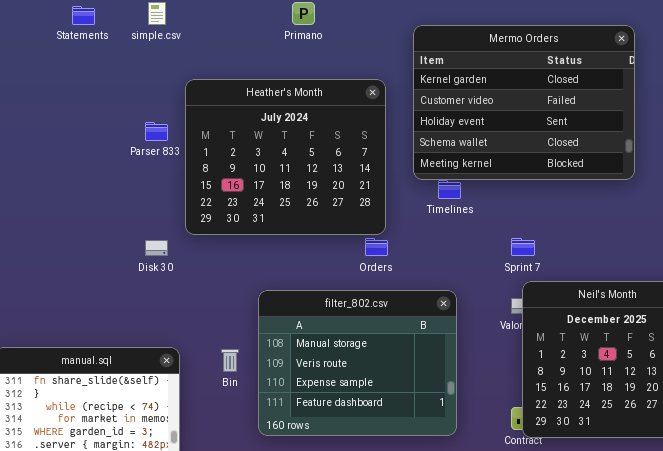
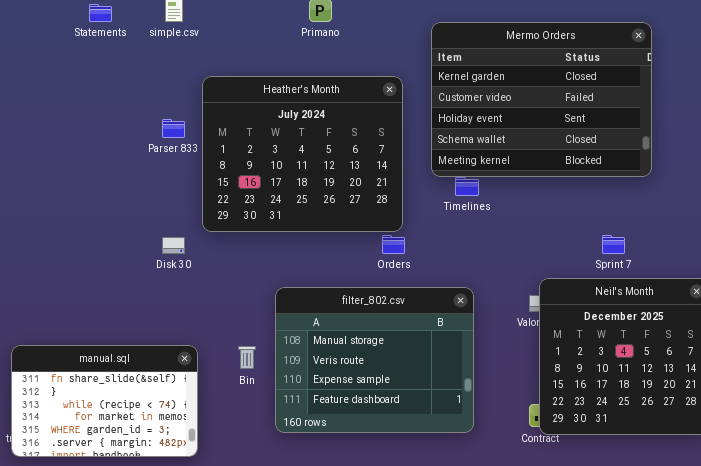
Sprint 7: [511,238,535,256] -> [602,235,625,254], moved

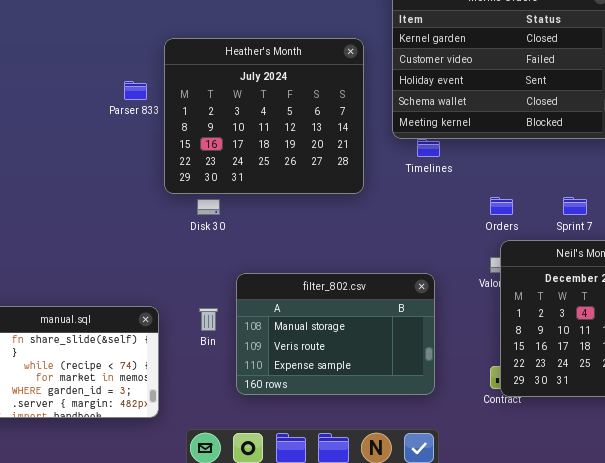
Orders: [382,235,405,254] -> [490,197,513,215], moved
Disk 30: [162,237,185,254] -> [197,199,220,215], moved
filter_802.csv: [275,287,474,433] -> [236,273,435,395], resized

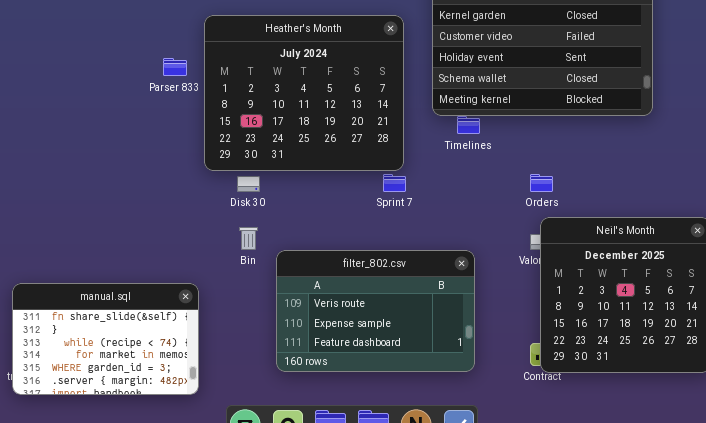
Sprint 7: [563,197,587,215] -> [383,174,406,192], moved
filter_802.csv: [236,273,435,395] -> [276,250,475,372], scrolled down 1 row
Bin: [199,308,218,331] -> [239,227,258,250], moved

